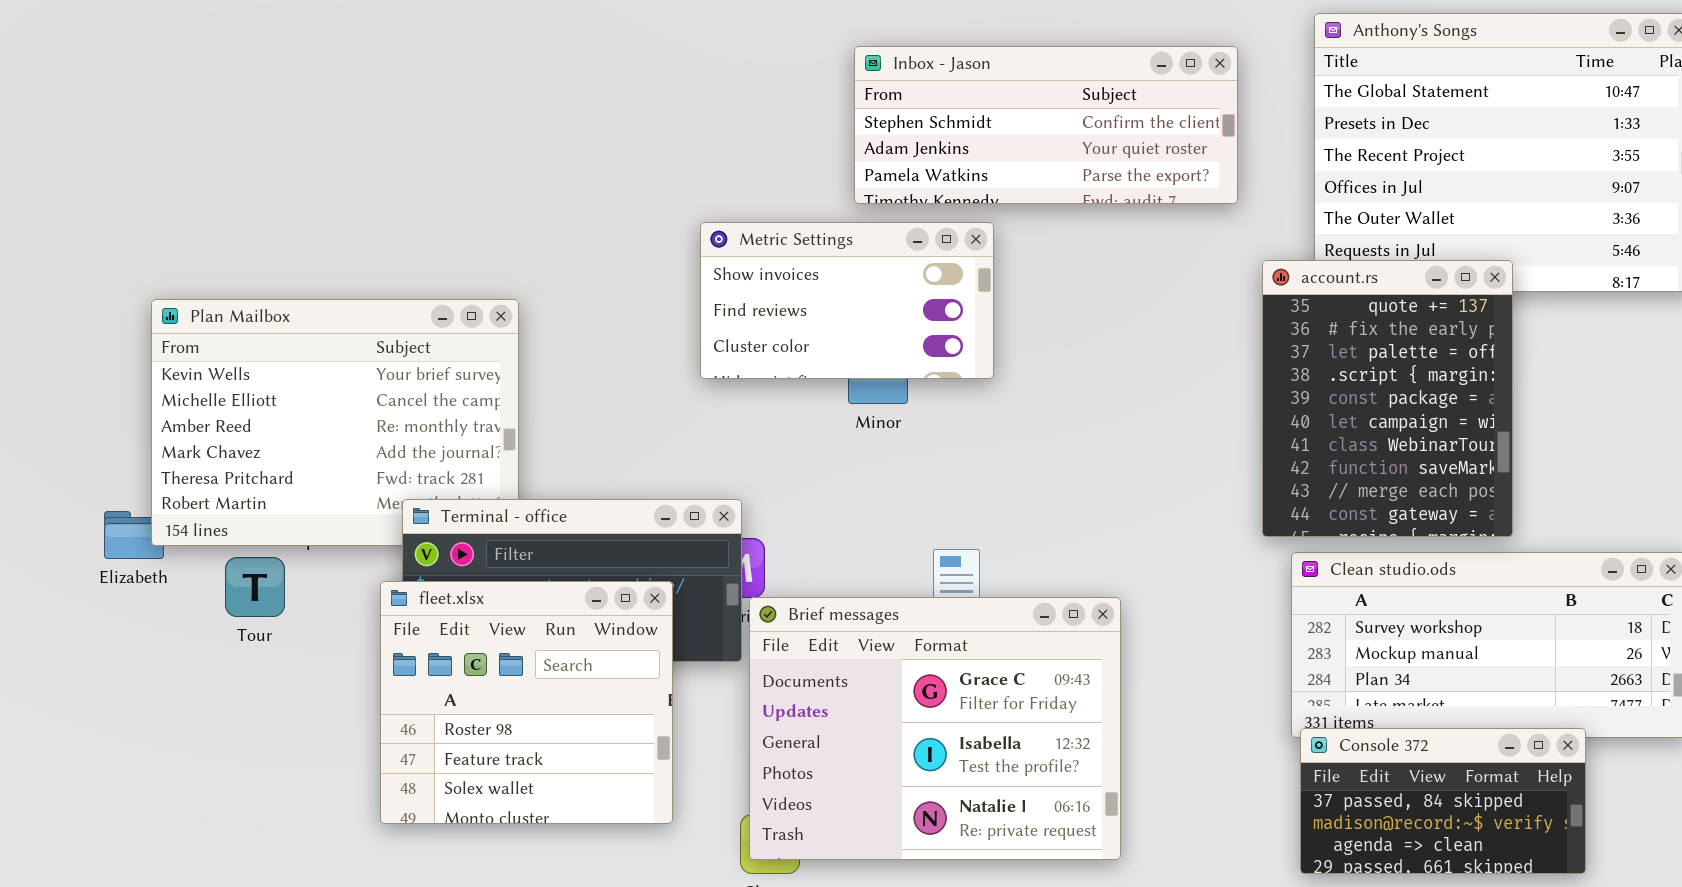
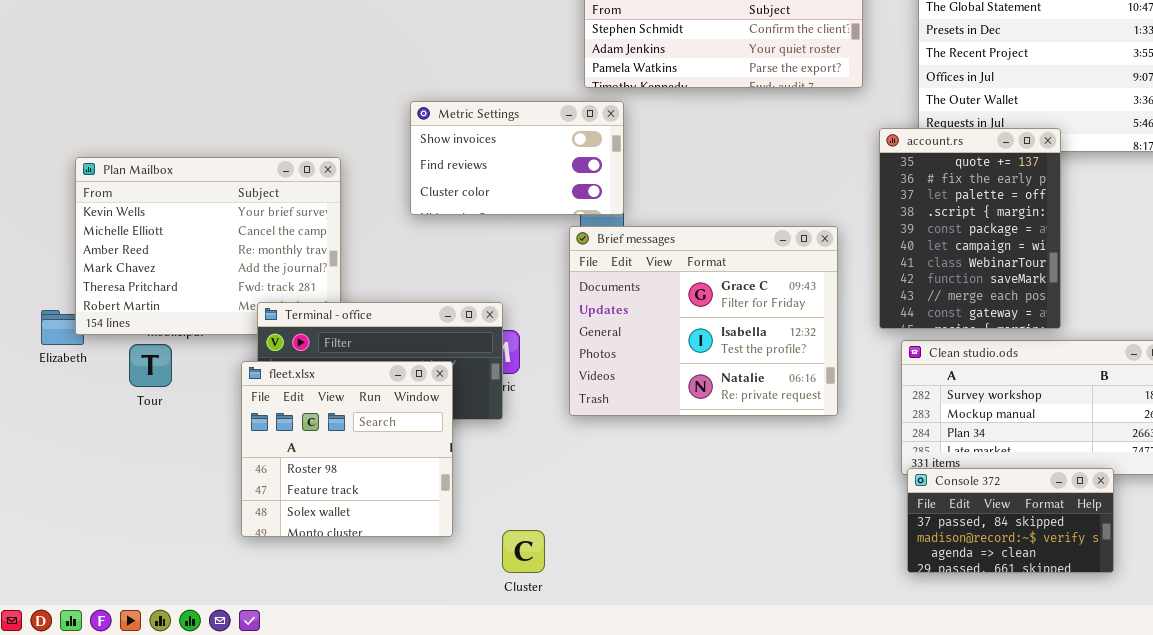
Metric Settings: [700,222,994,379] -> [410,101,624,215], moved
Brief messages: [749,597,1121,860] -> [569,226,838,416], moved

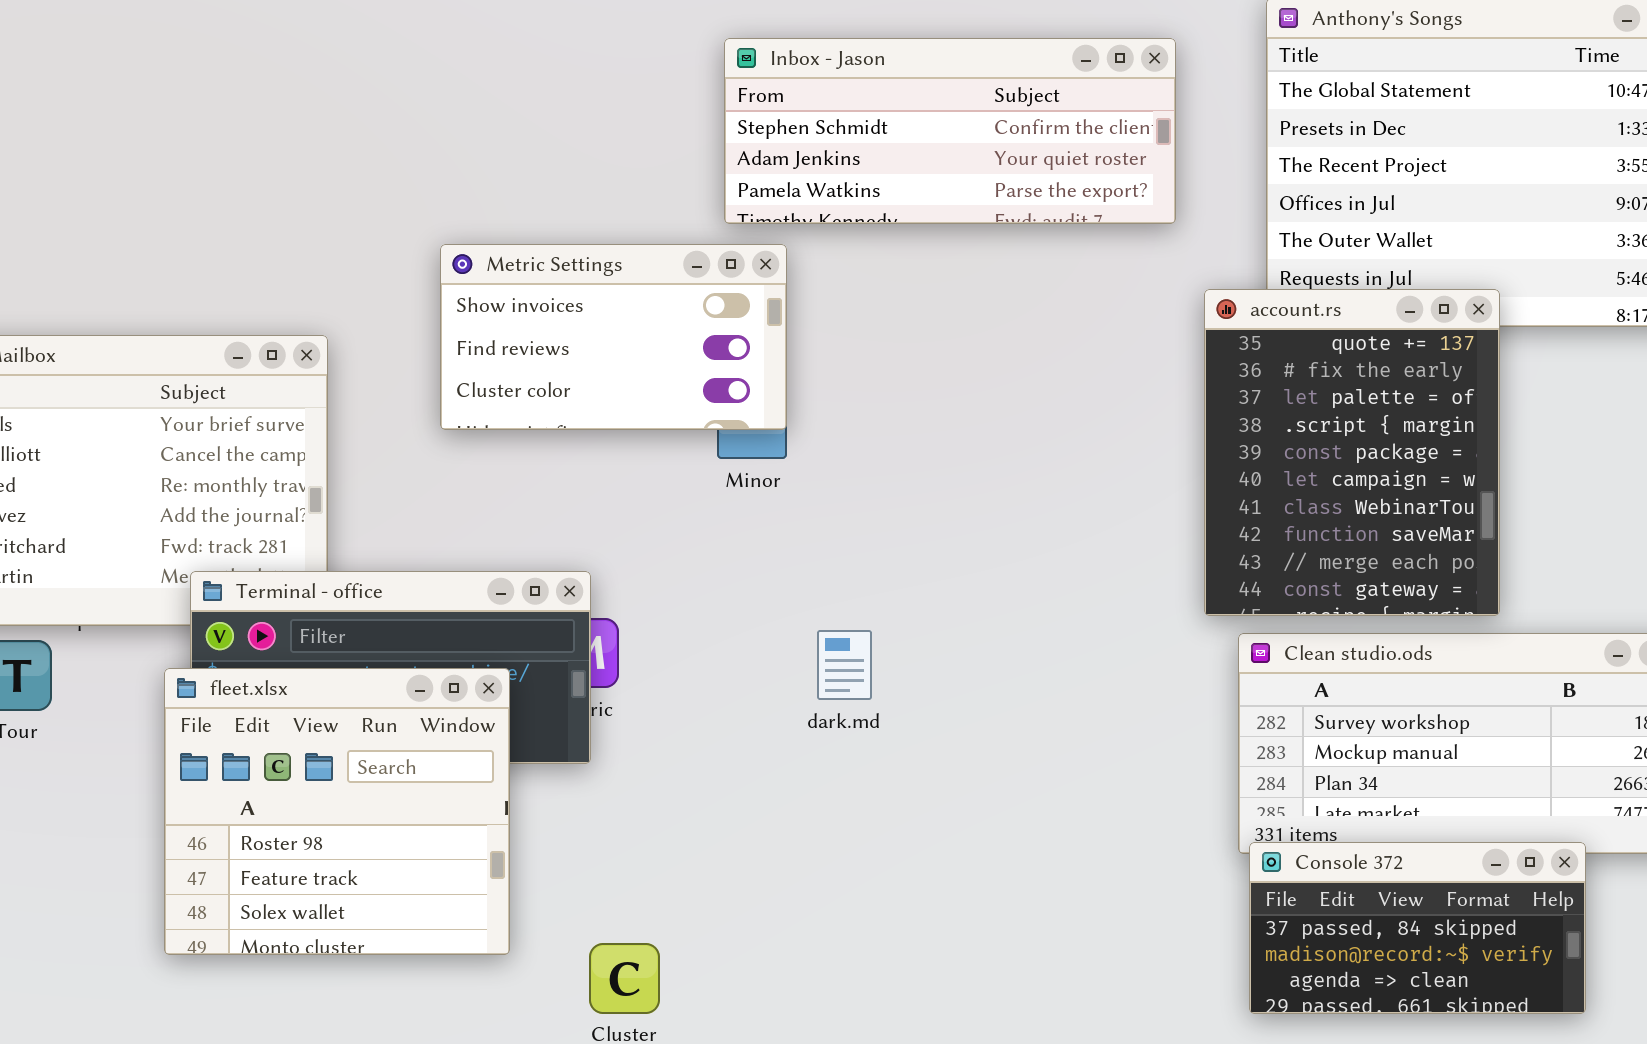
Brief messages: [569,226,838,416] -> none, closed

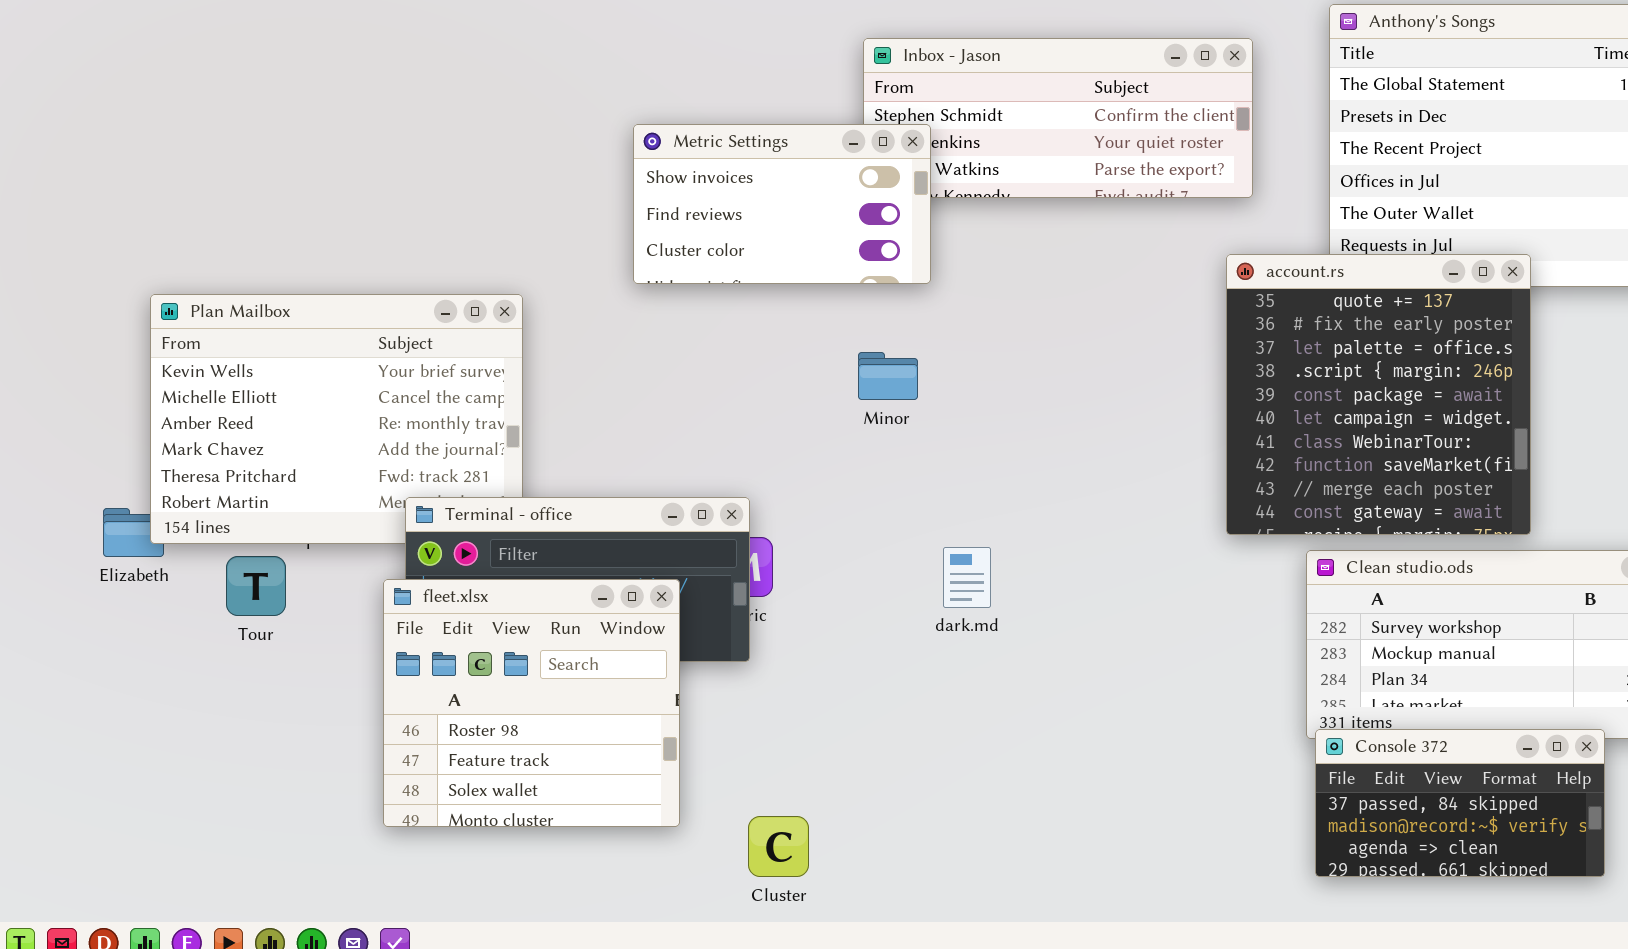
Metric Settings: [440,244,787,430] -> [633,124,931,284], moved
account.rs: [1204,289,1500,616] -> [1226,254,1531,535], resized

